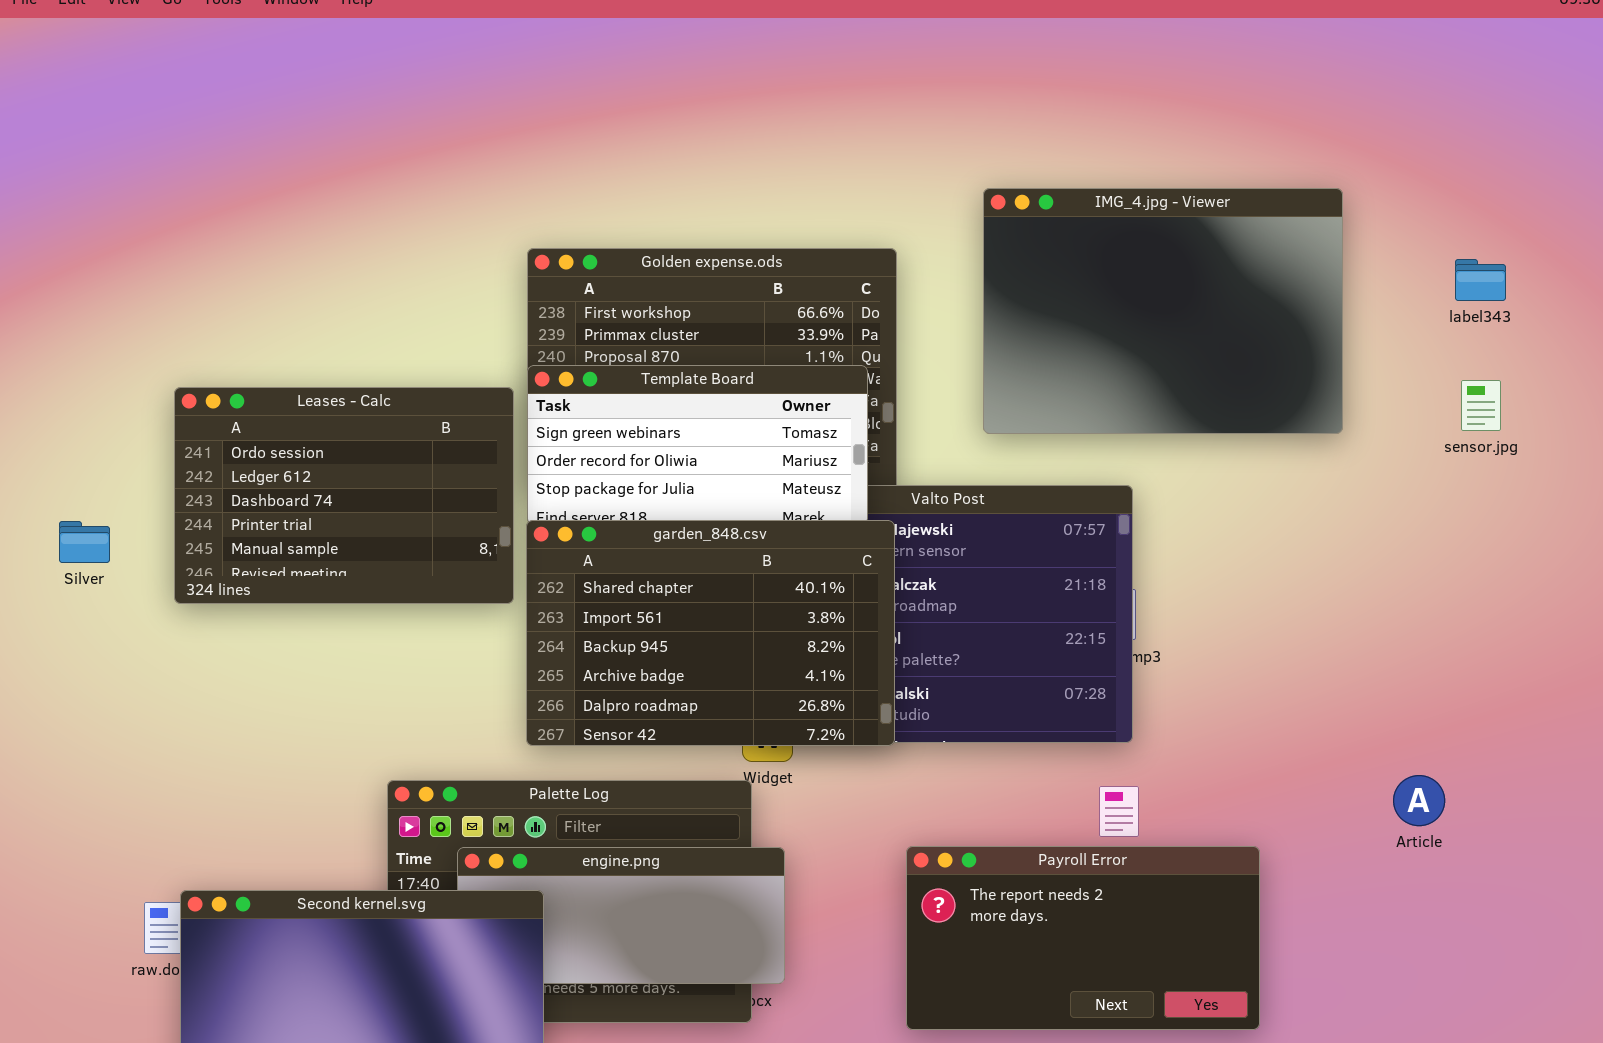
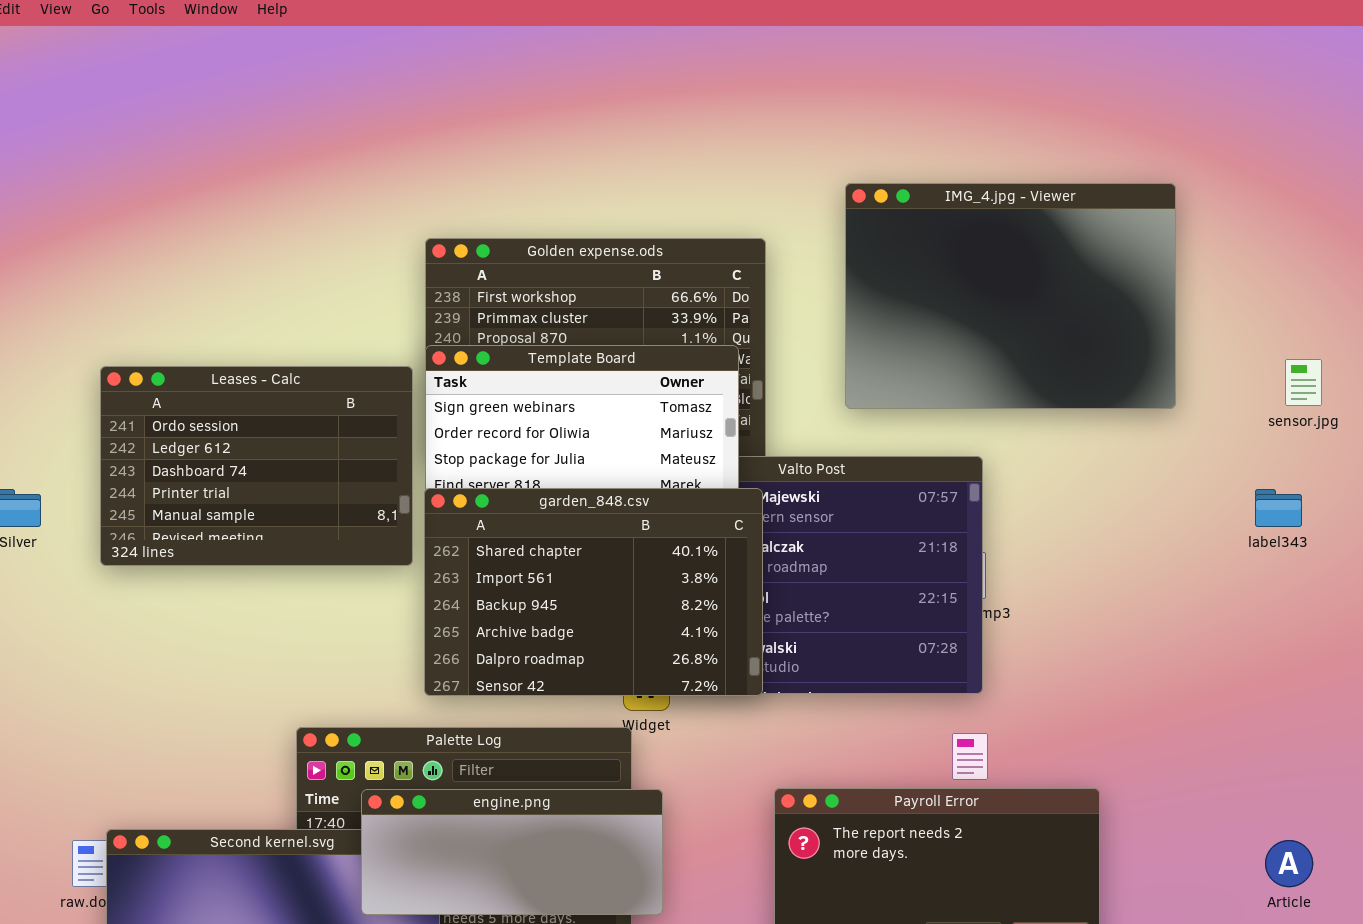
label343: [1455,259,1506,301] -> [1255,489,1302,527], moved
Article: [1393,775,1445,826] -> [1265,840,1313,887], moved
engine.png: [457,847,785,984] -> [361,789,663,915], raised

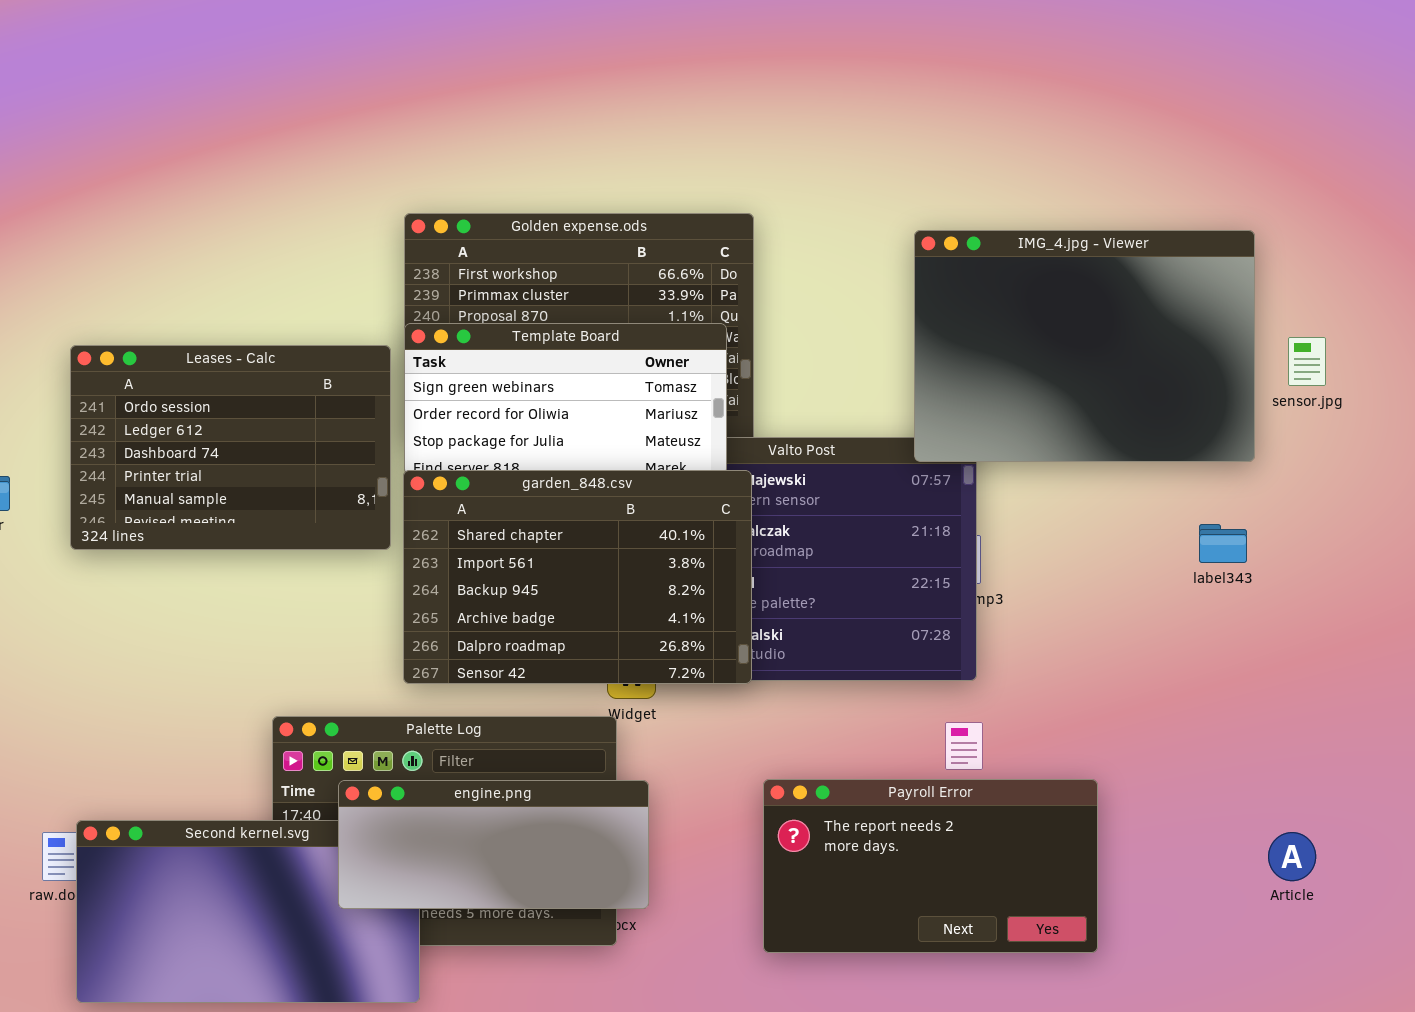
IMG_4.jpg - Viewer: [845,183,1176,409] -> [914,230,1255,462], moved
label343: [1255,489,1302,527] -> [1199,524,1247,563], moved

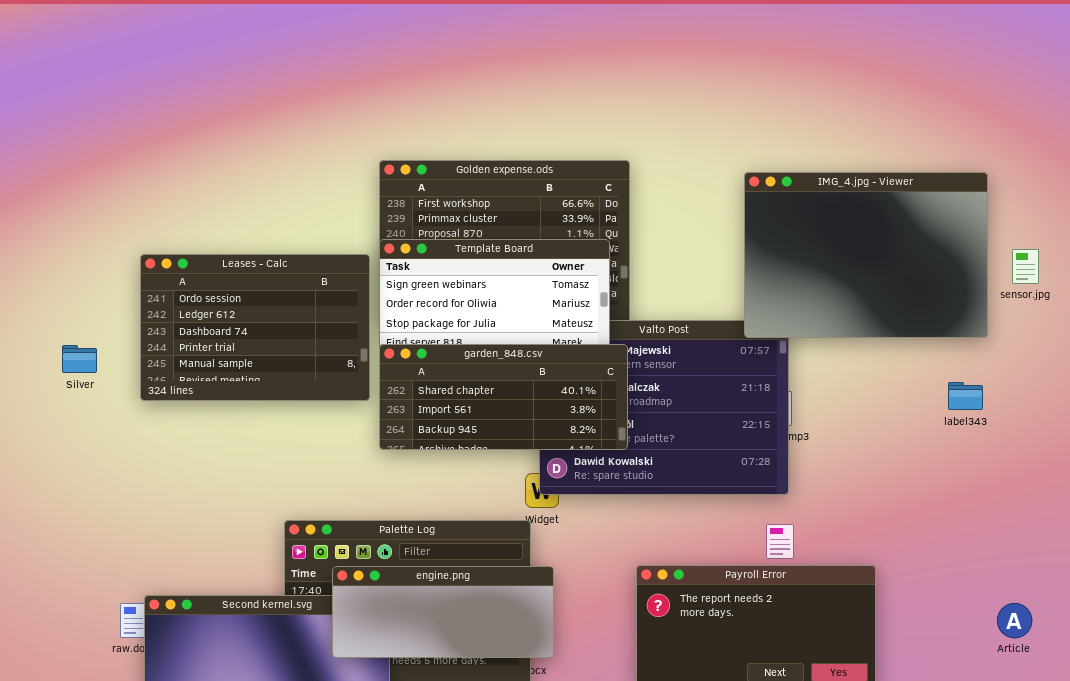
garden_848.csv: [403,470,752,684] -> [379,344,628,450], resized

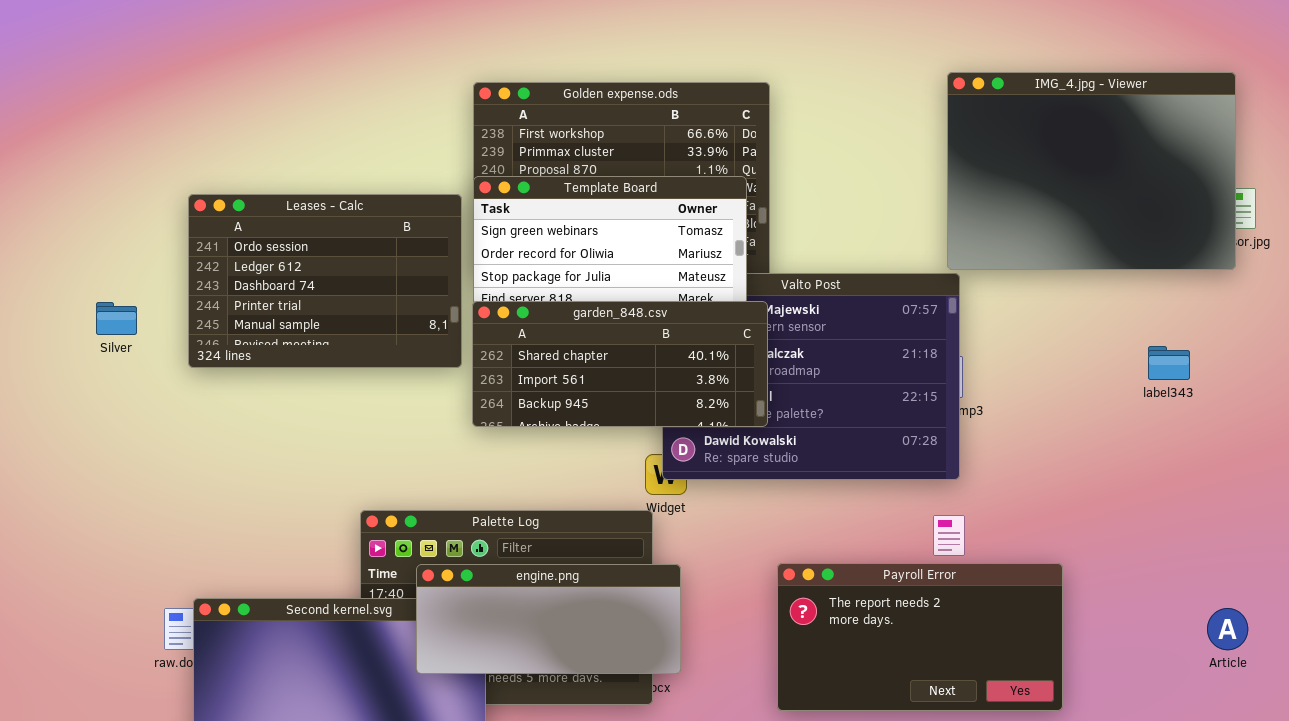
IMG_4.jpg - Viewer: [744,172,988,338] -> [947,72,1236,270], moved

